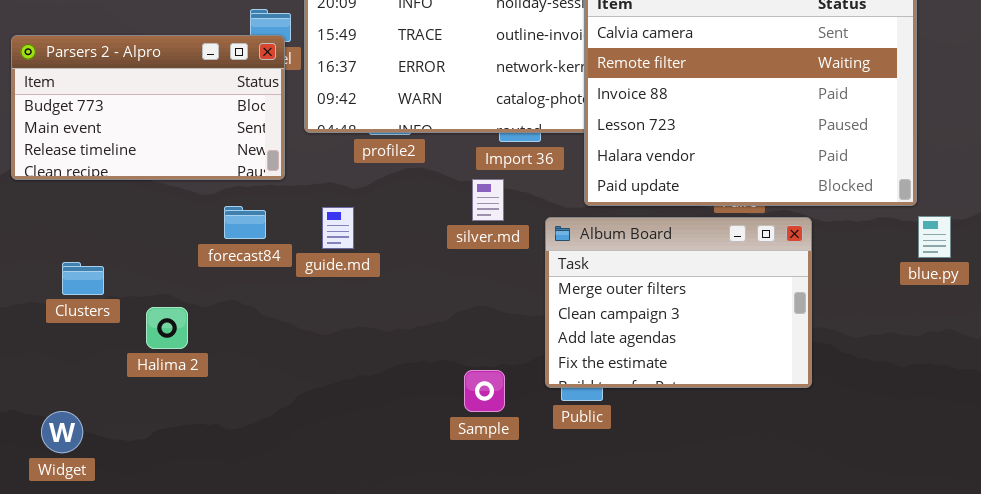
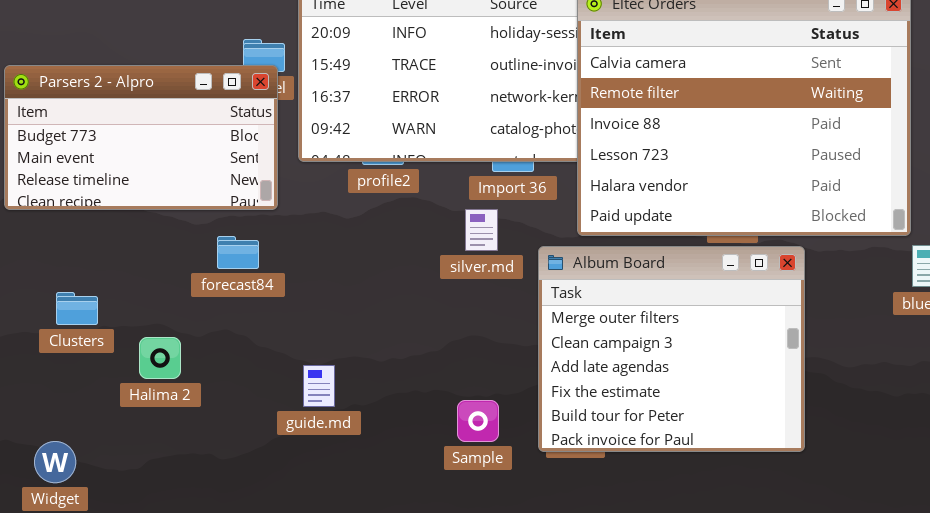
guide.md: [322,207,354,249] -> [303,365,335,407], moved
Album Board: [545,217,812,388] -> [538,246,805,452], resized

